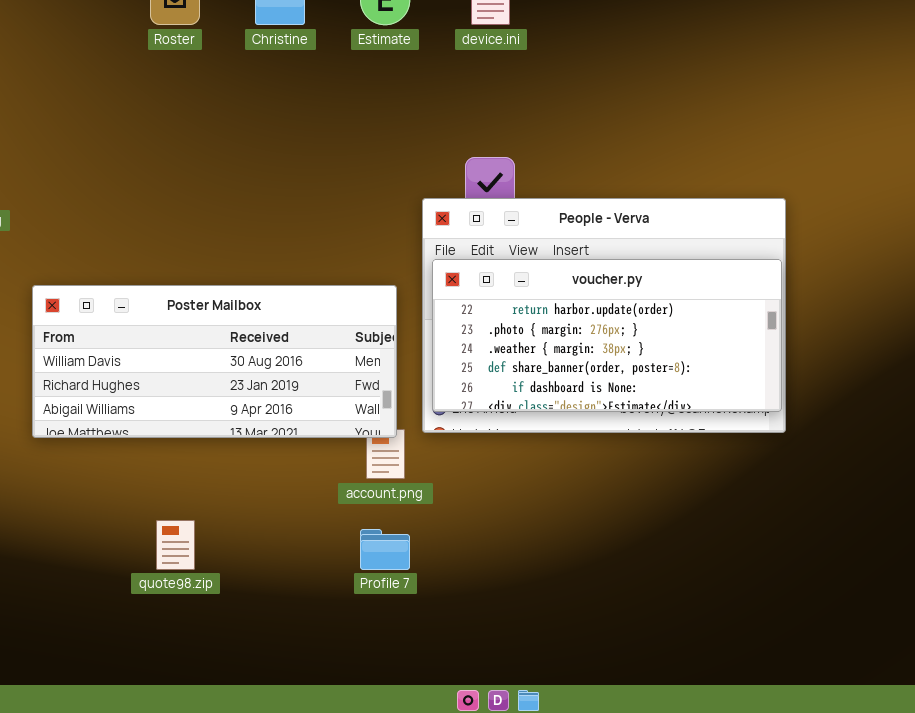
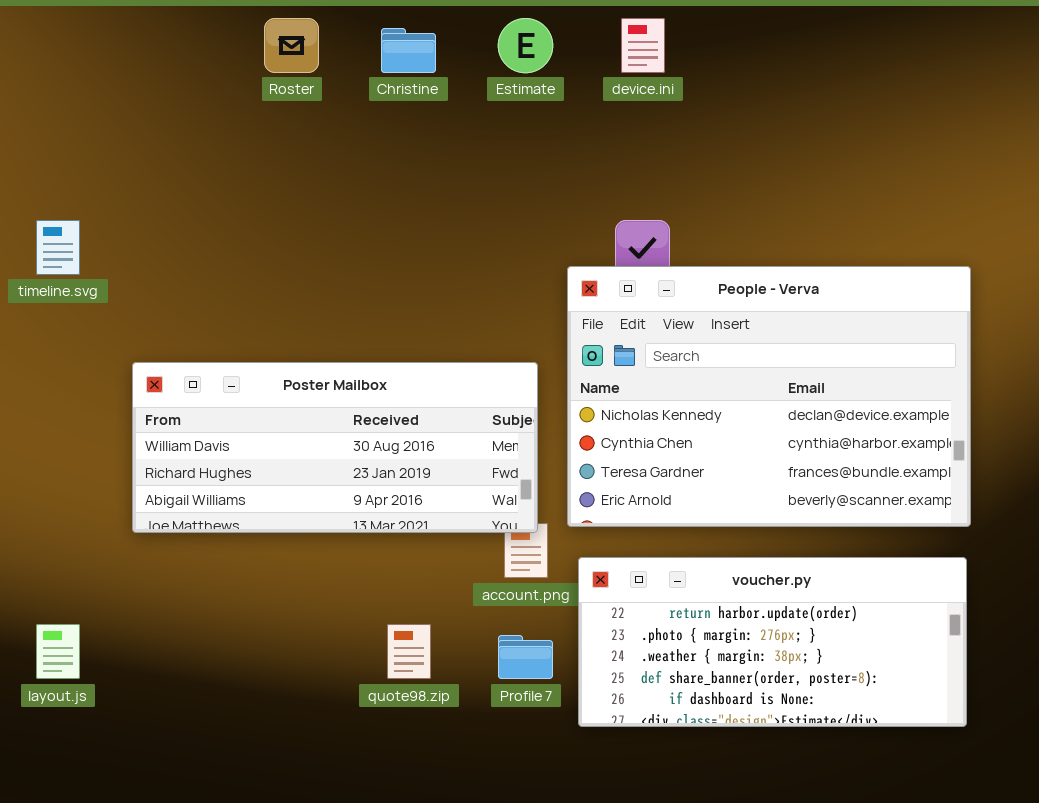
voucher.py: [432,259,782,412] -> [578,557,967,727], moved
quote98.zip: [156,520,195,570] -> [387,624,431,679], moved

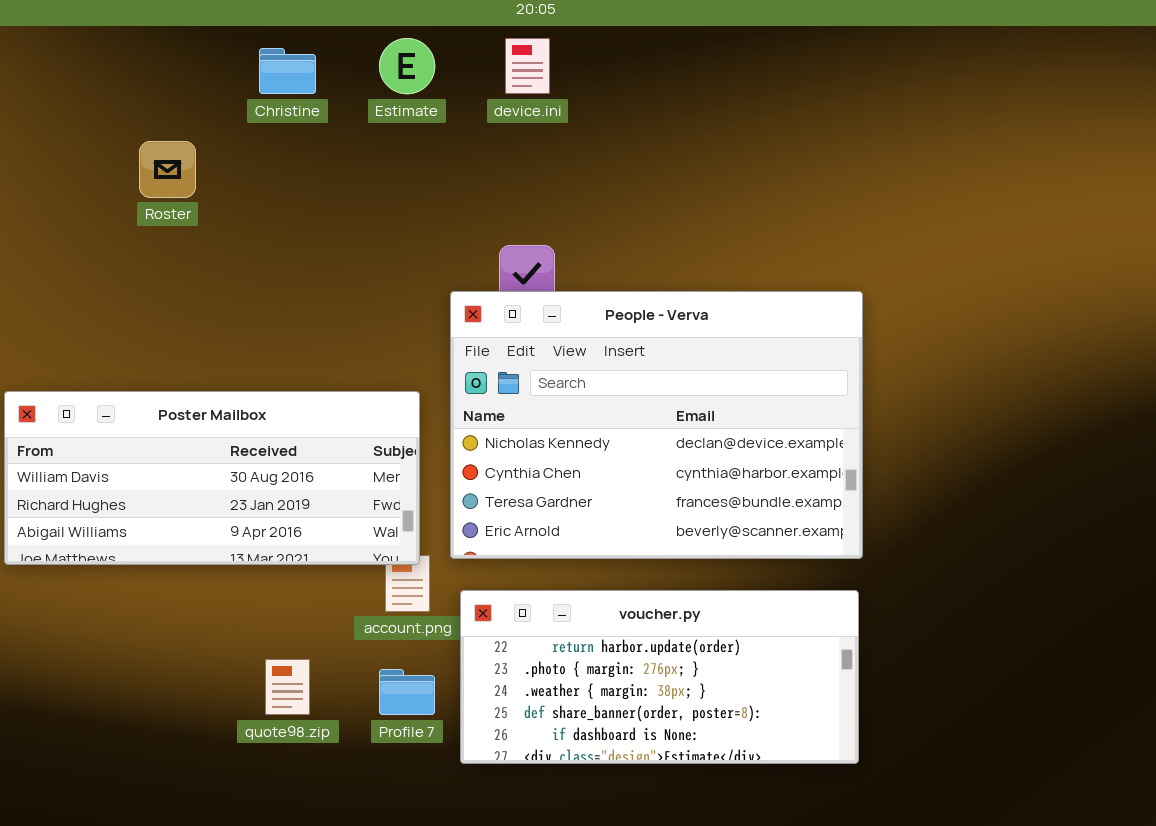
Roster: [264,18,319,73] -> [139,141,196,198], moved

